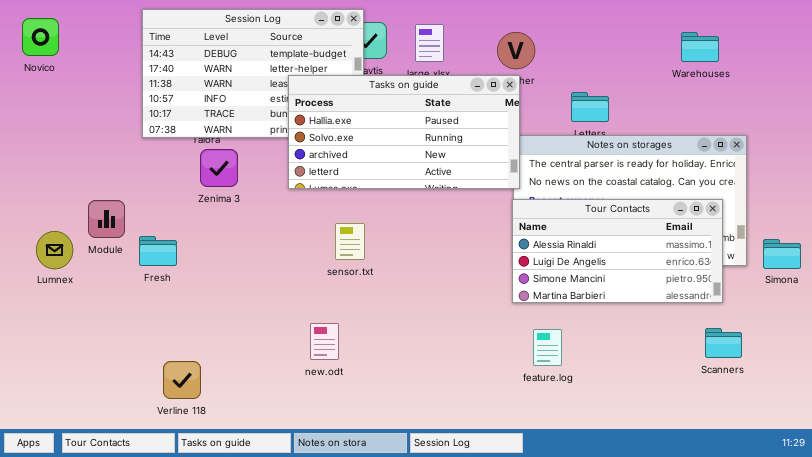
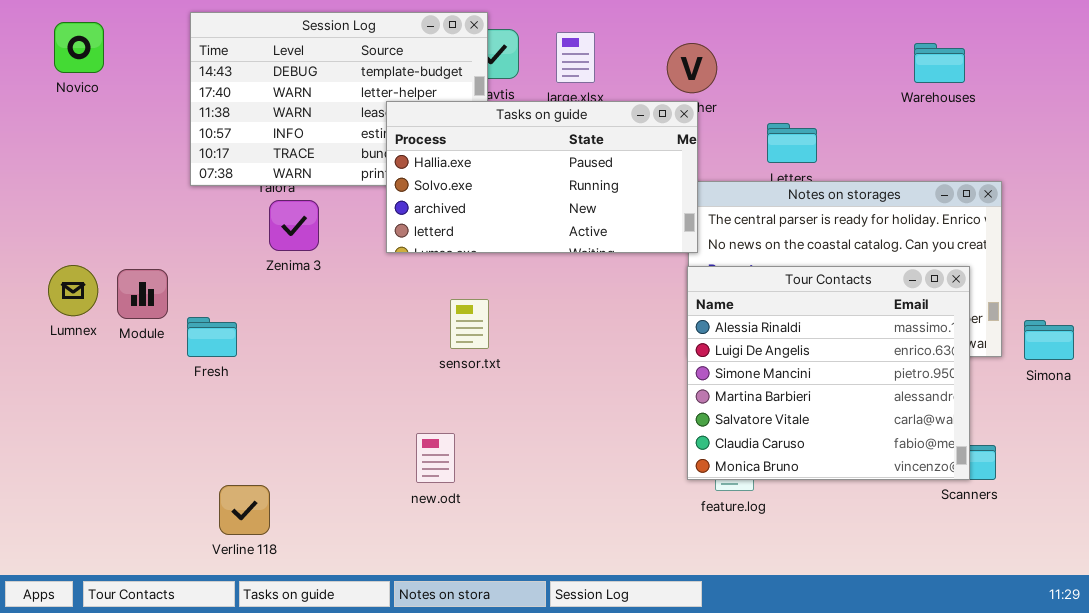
Novico: [22,18,59,56] -> [54,22,104,73], moved
Tour Contacts: [512,199,723,303] -> [687,266,970,480], resized
Lumnex: [36,231,73,269] -> [48,265,98,316], moved

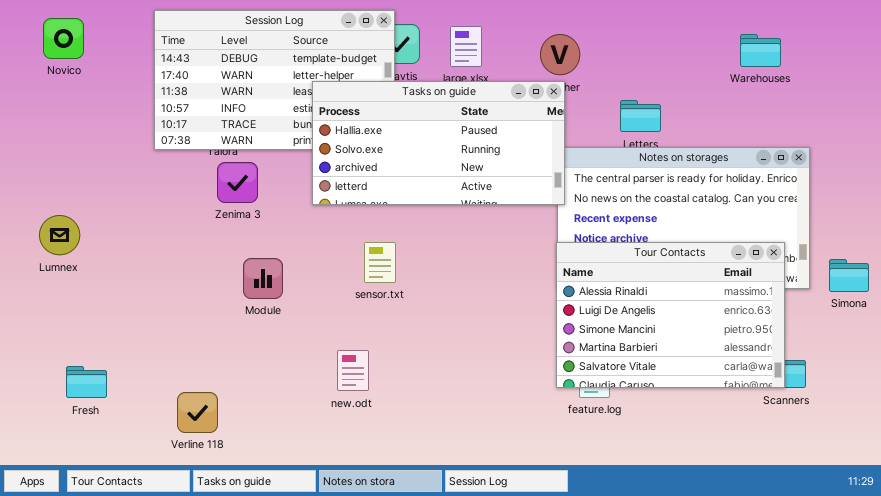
Tour Contacts: [687,266,970,480] -> [556,242,785,388], resized
Module: [117,269,168,319] -> [243,258,283,299], moved
Fresh: [187,317,237,357] -> [66,366,107,398], moved

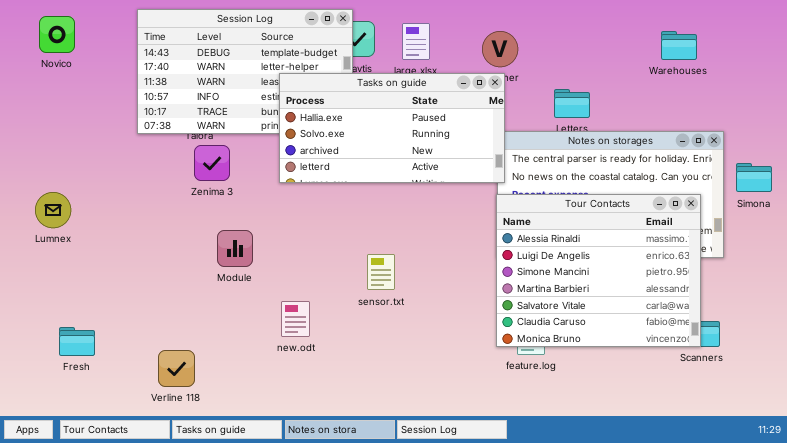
sensor.txt: [364,242,396,283] -> [367,254,395,290], moved
Tour Contacts: [556,242,785,388] -> [496,194,701,347], resized
Simona: [829,259,869,292] -> [736,163,772,192], moved
new.odt: [337,350,369,391] -> [281,301,310,337], moved

